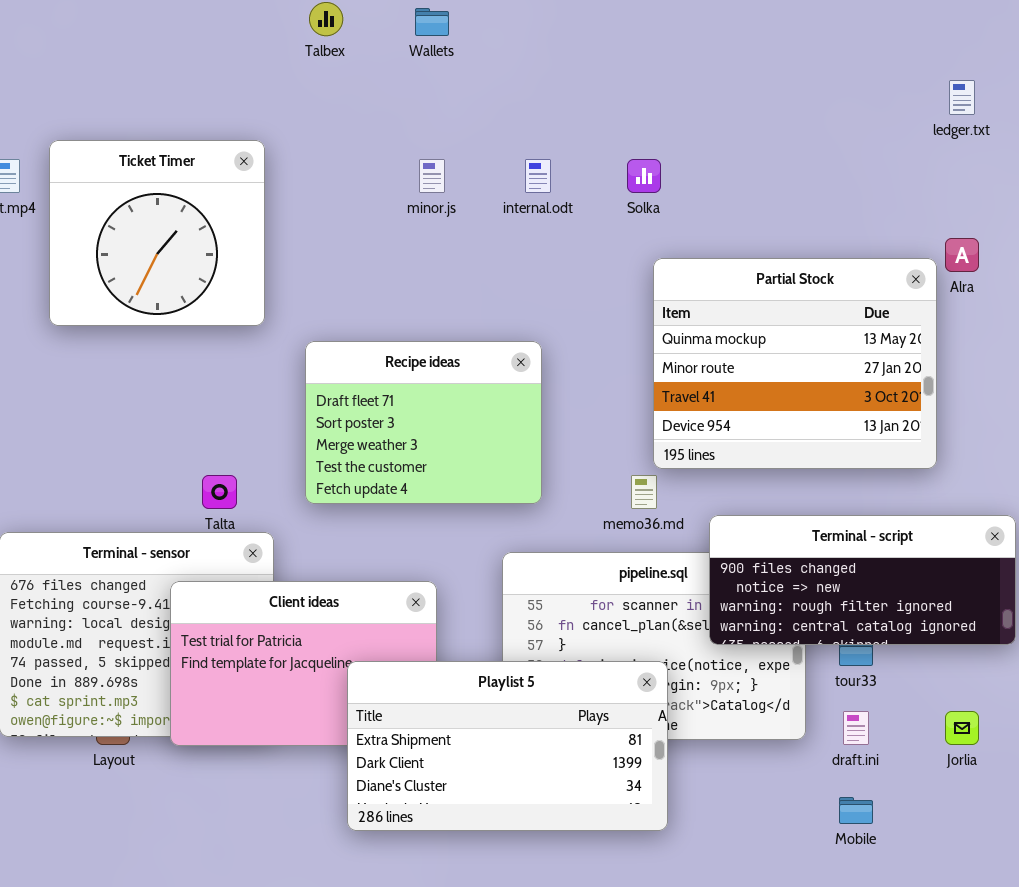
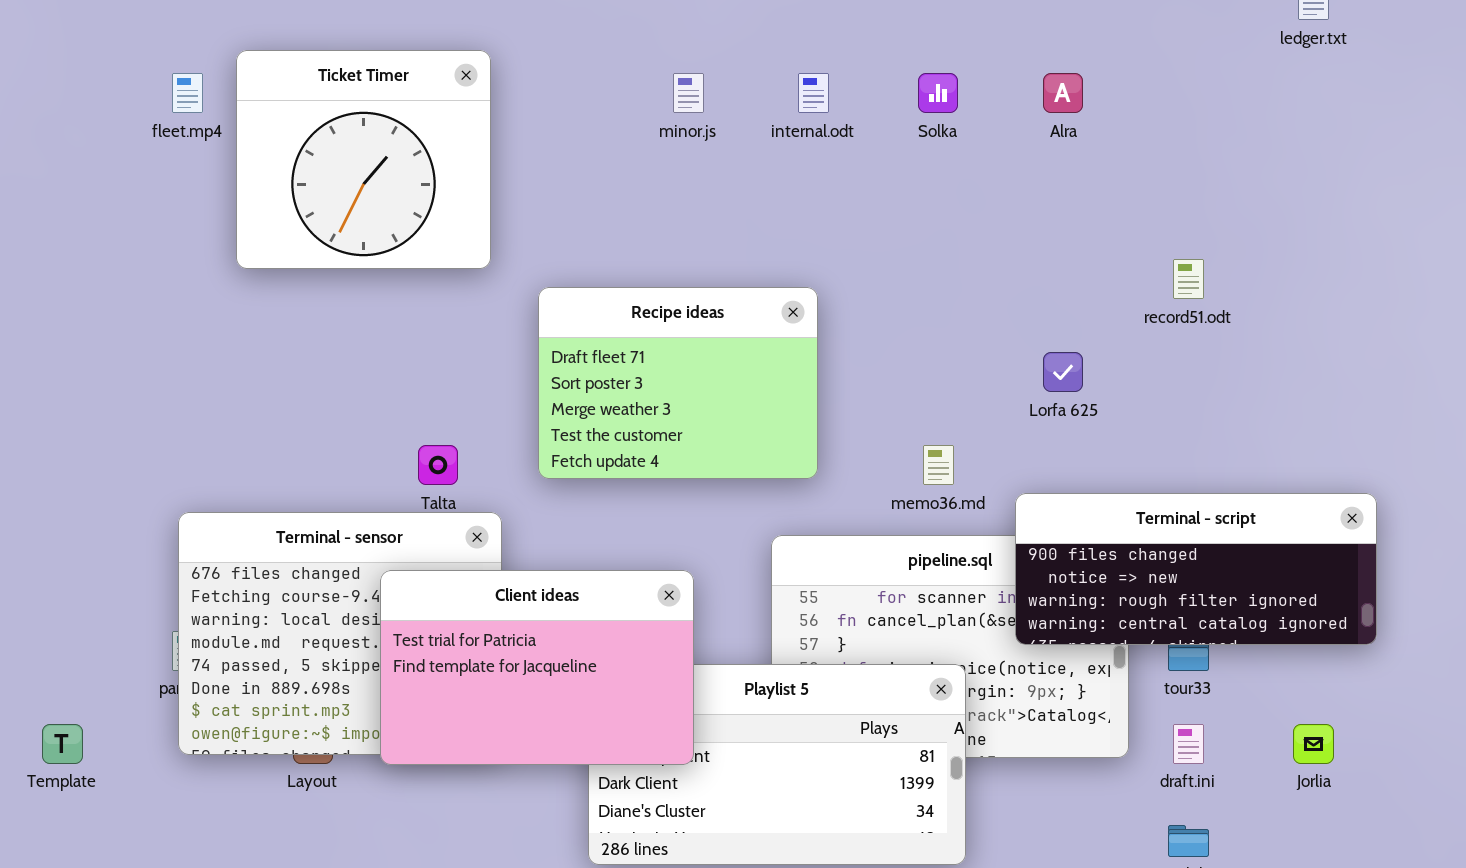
Alra: [945,238,979,272] -> [1043,73,1083,113], moved
Partial Stock: [653,258,937,469] -> none, closed
Client ideas: [170,581,437,746] -> [380,570,694,765], raised

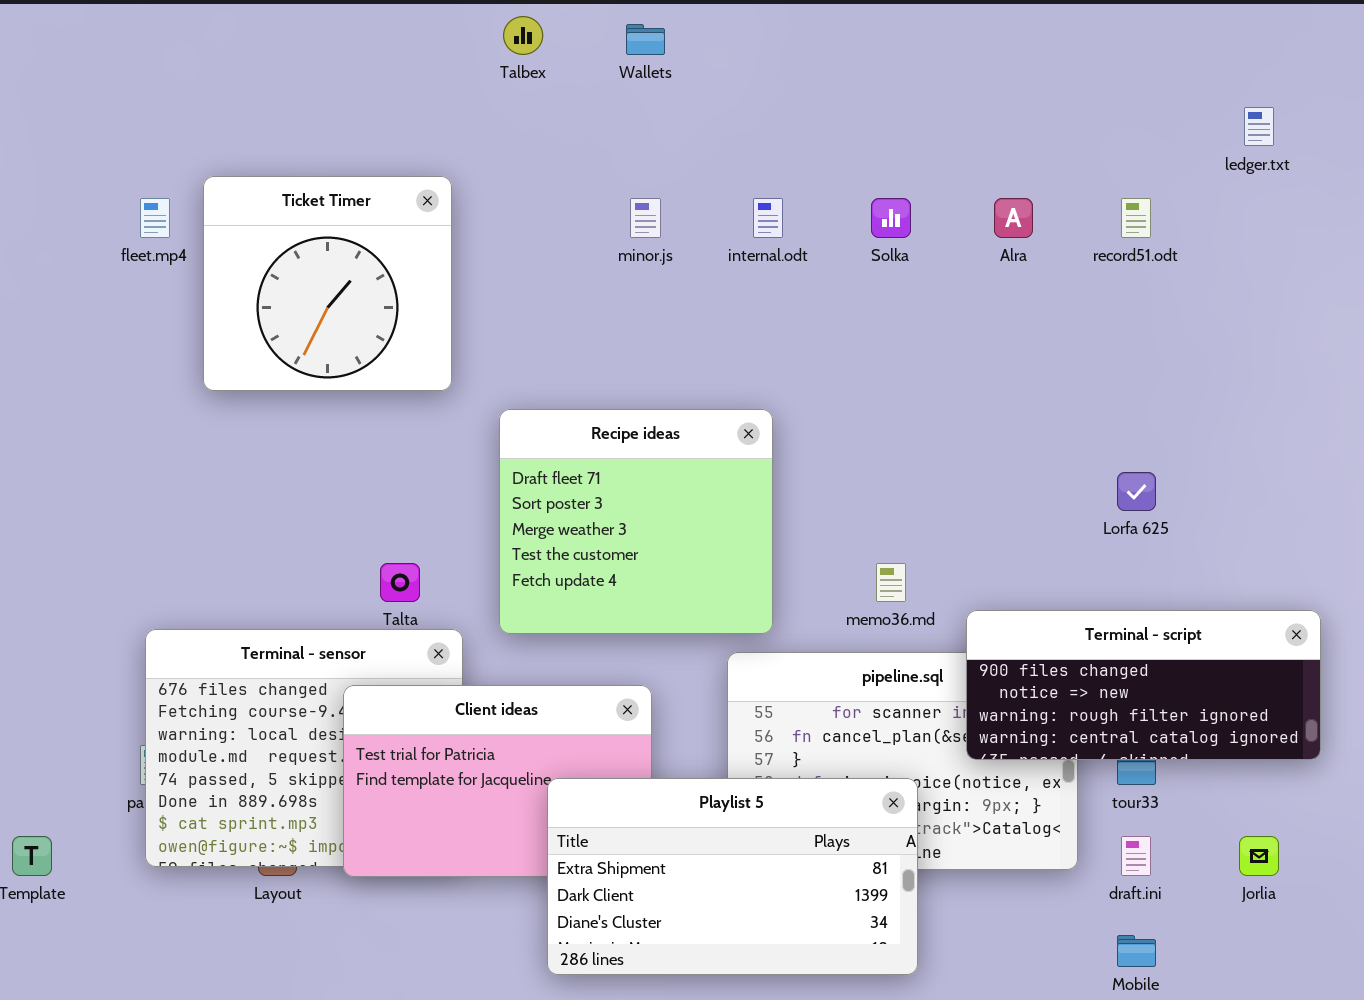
record51.odt: [1173,259,1204,299] -> [1121,198,1151,238], moved
Recipe ideas: [538,287,818,479] -> [499,409,773,634], resized
Lorfa 625: [1043,352,1083,392] -> [1117,472,1156,511], moved
Playlist 5: [588,664,966,865] -> [547,778,918,975], raised

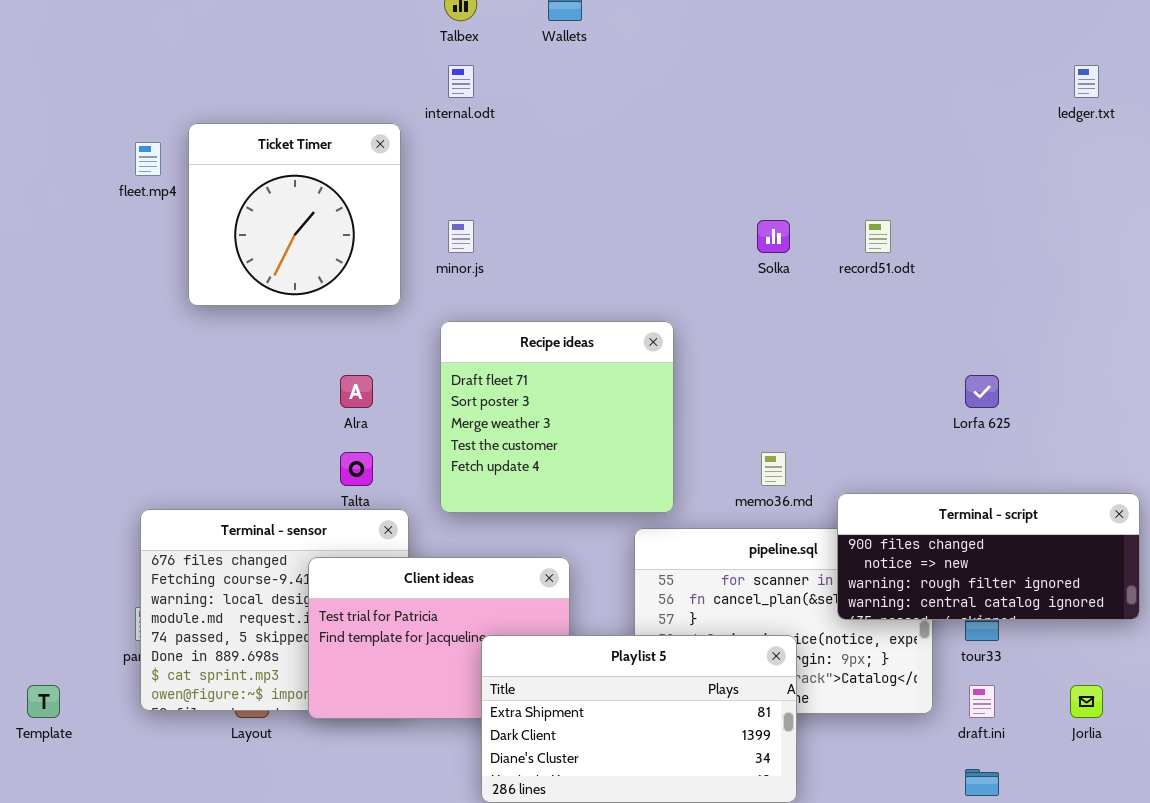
minor.js: [630,198,661,238] -> [448,220,474,253], moved
internal.odt: [753,198,783,238] -> [448,65,474,98], moved
Solka: [871,198,911,238] -> [757,220,790,253], moved
Alra: [994,198,1033,238] -> [340,375,373,408], moved
record51.odt: [1121,198,1151,238] -> [865,220,891,253], moved

